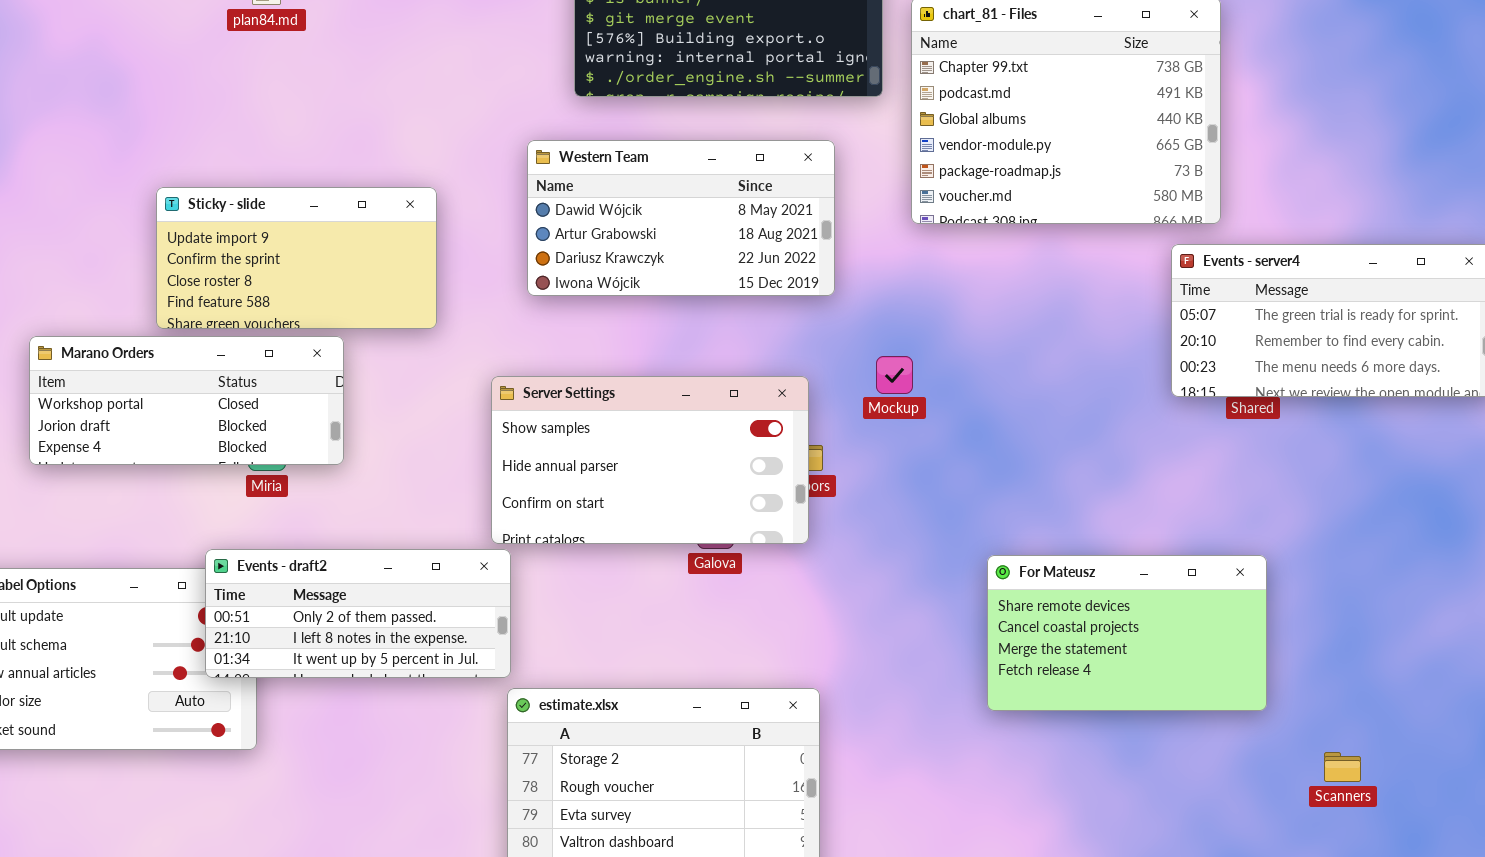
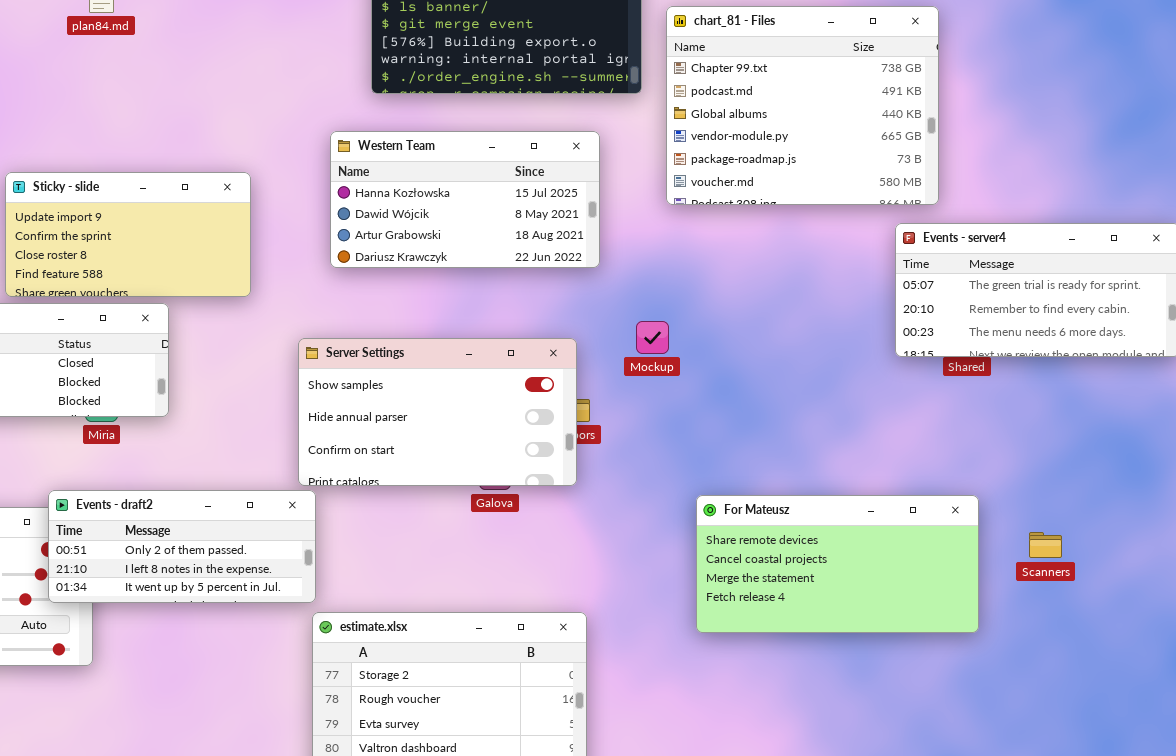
Western Team: [527,140,835,296] -> [330,131,600,268], scrolled up 1 row
For Mateusz: [987,555,1267,711] -> [696,495,979,633], resized
Scanners: [1324,752,1361,782] -> [1029,532,1062,558], moved

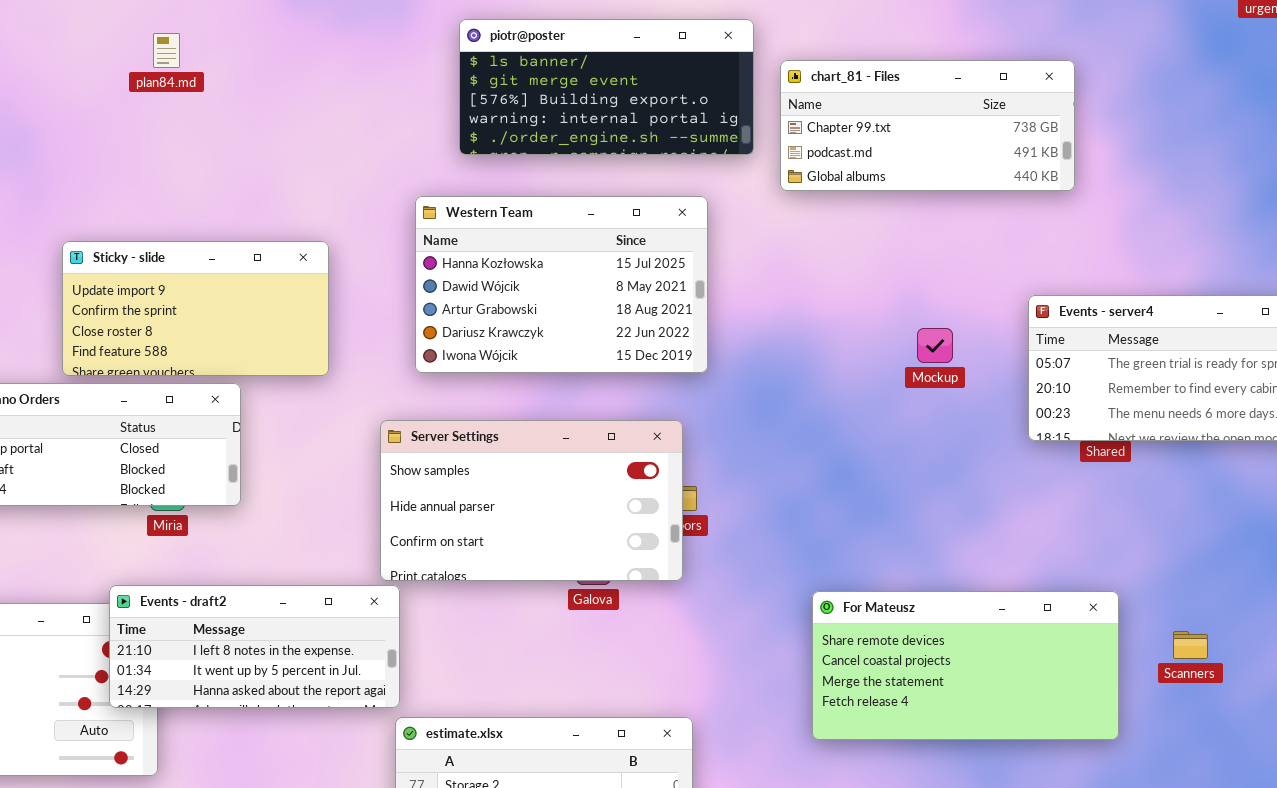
chart_81 - Files: [666,6,939,205] -> [780,60,1075,191], resized
Western Team: [330,131,600,268] -> [415,196,708,373], resized
Mockup: [636,321,669,354] -> [917,328,953,363], moved
Events - draft2: [48,490,316,603] -> [109,585,400,708], scrolled down 1 row

